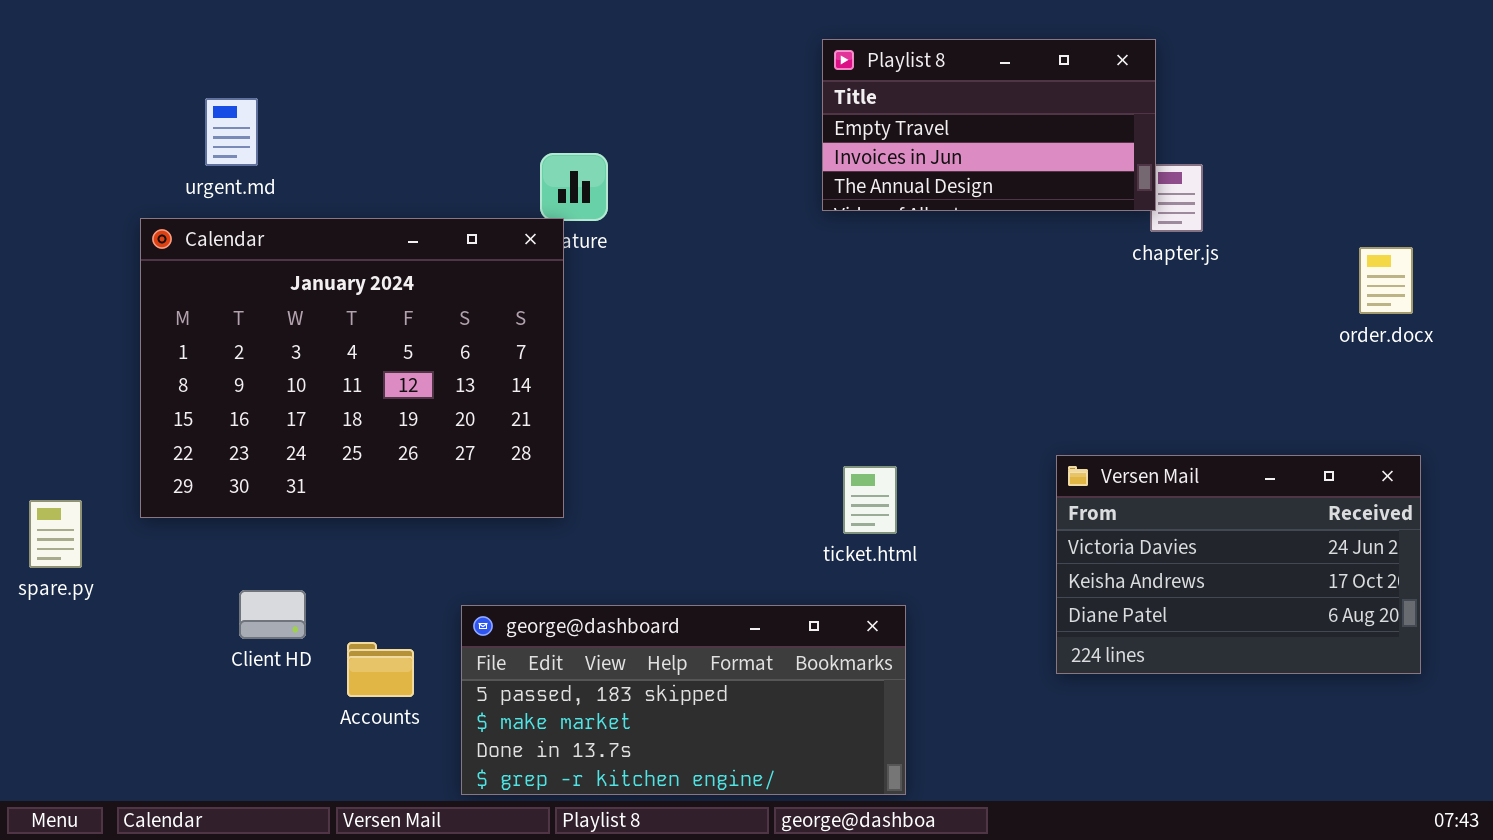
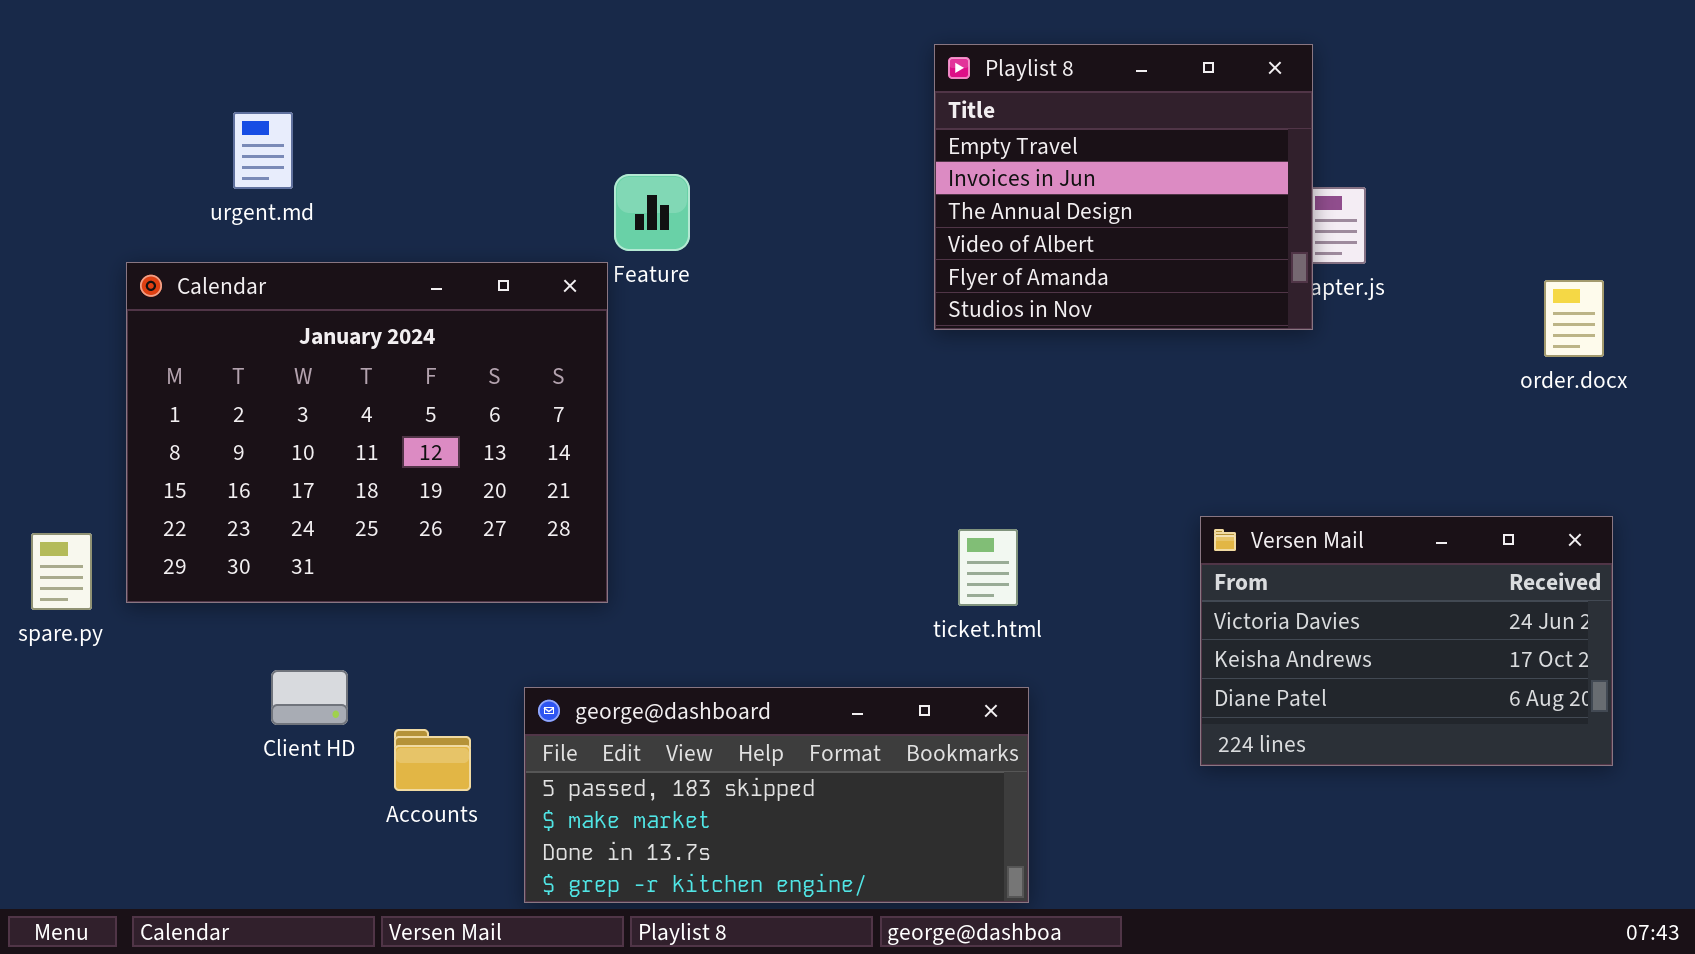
Playlist 8: [822,39,1156,211] -> [934,44,1313,330], resized
Calendar: [140,218,564,518] -> [126,262,608,603], moved
spare.py: [29,500,82,568] -> [31,533,92,610], moved

